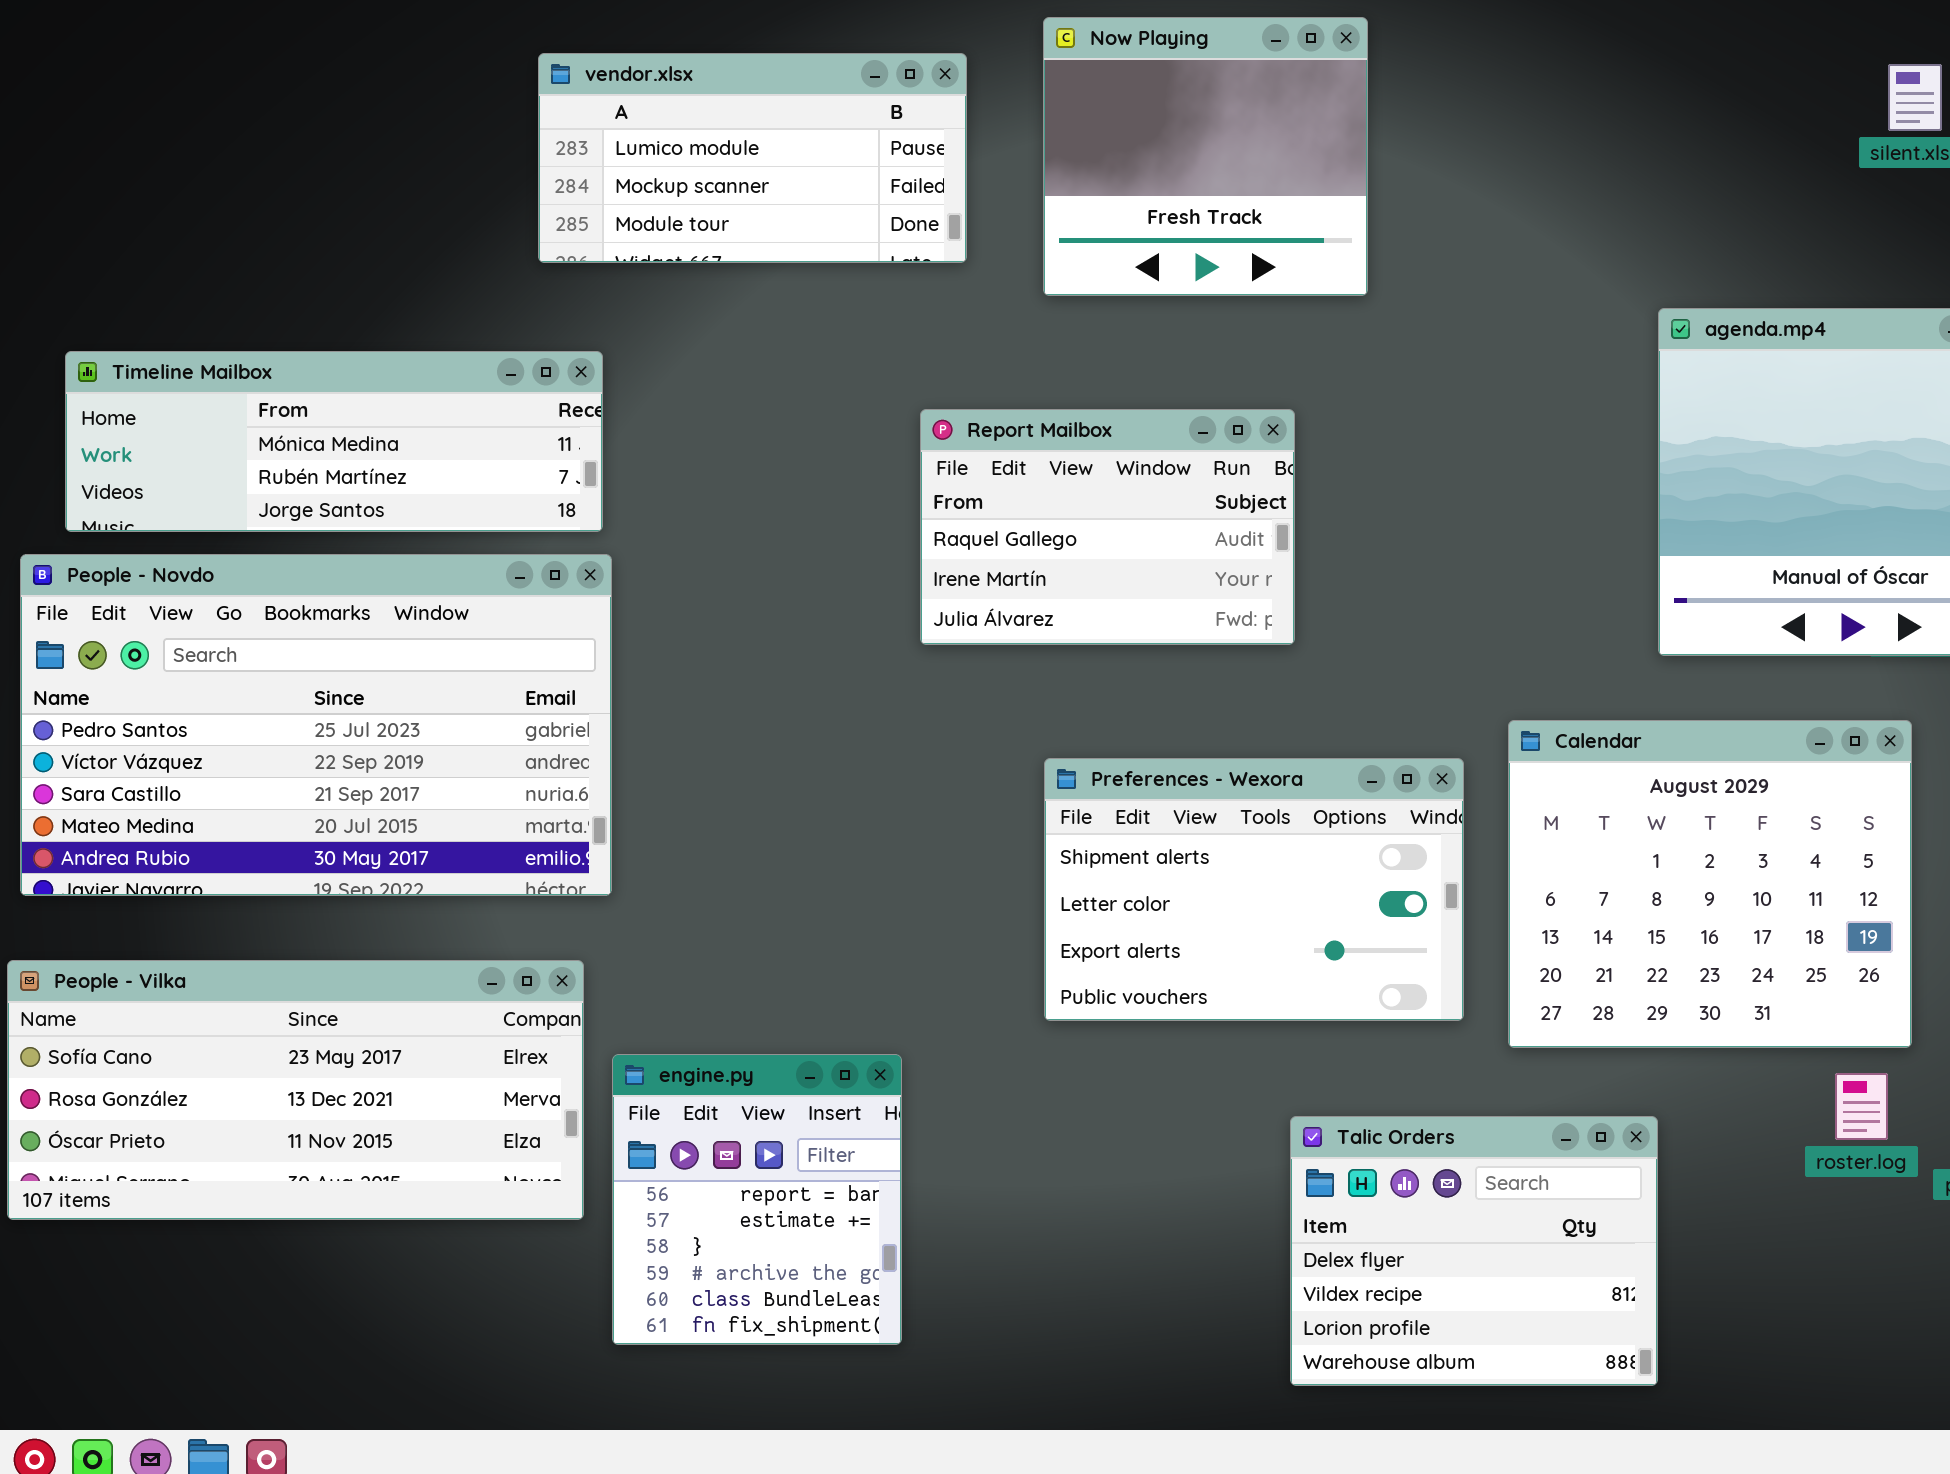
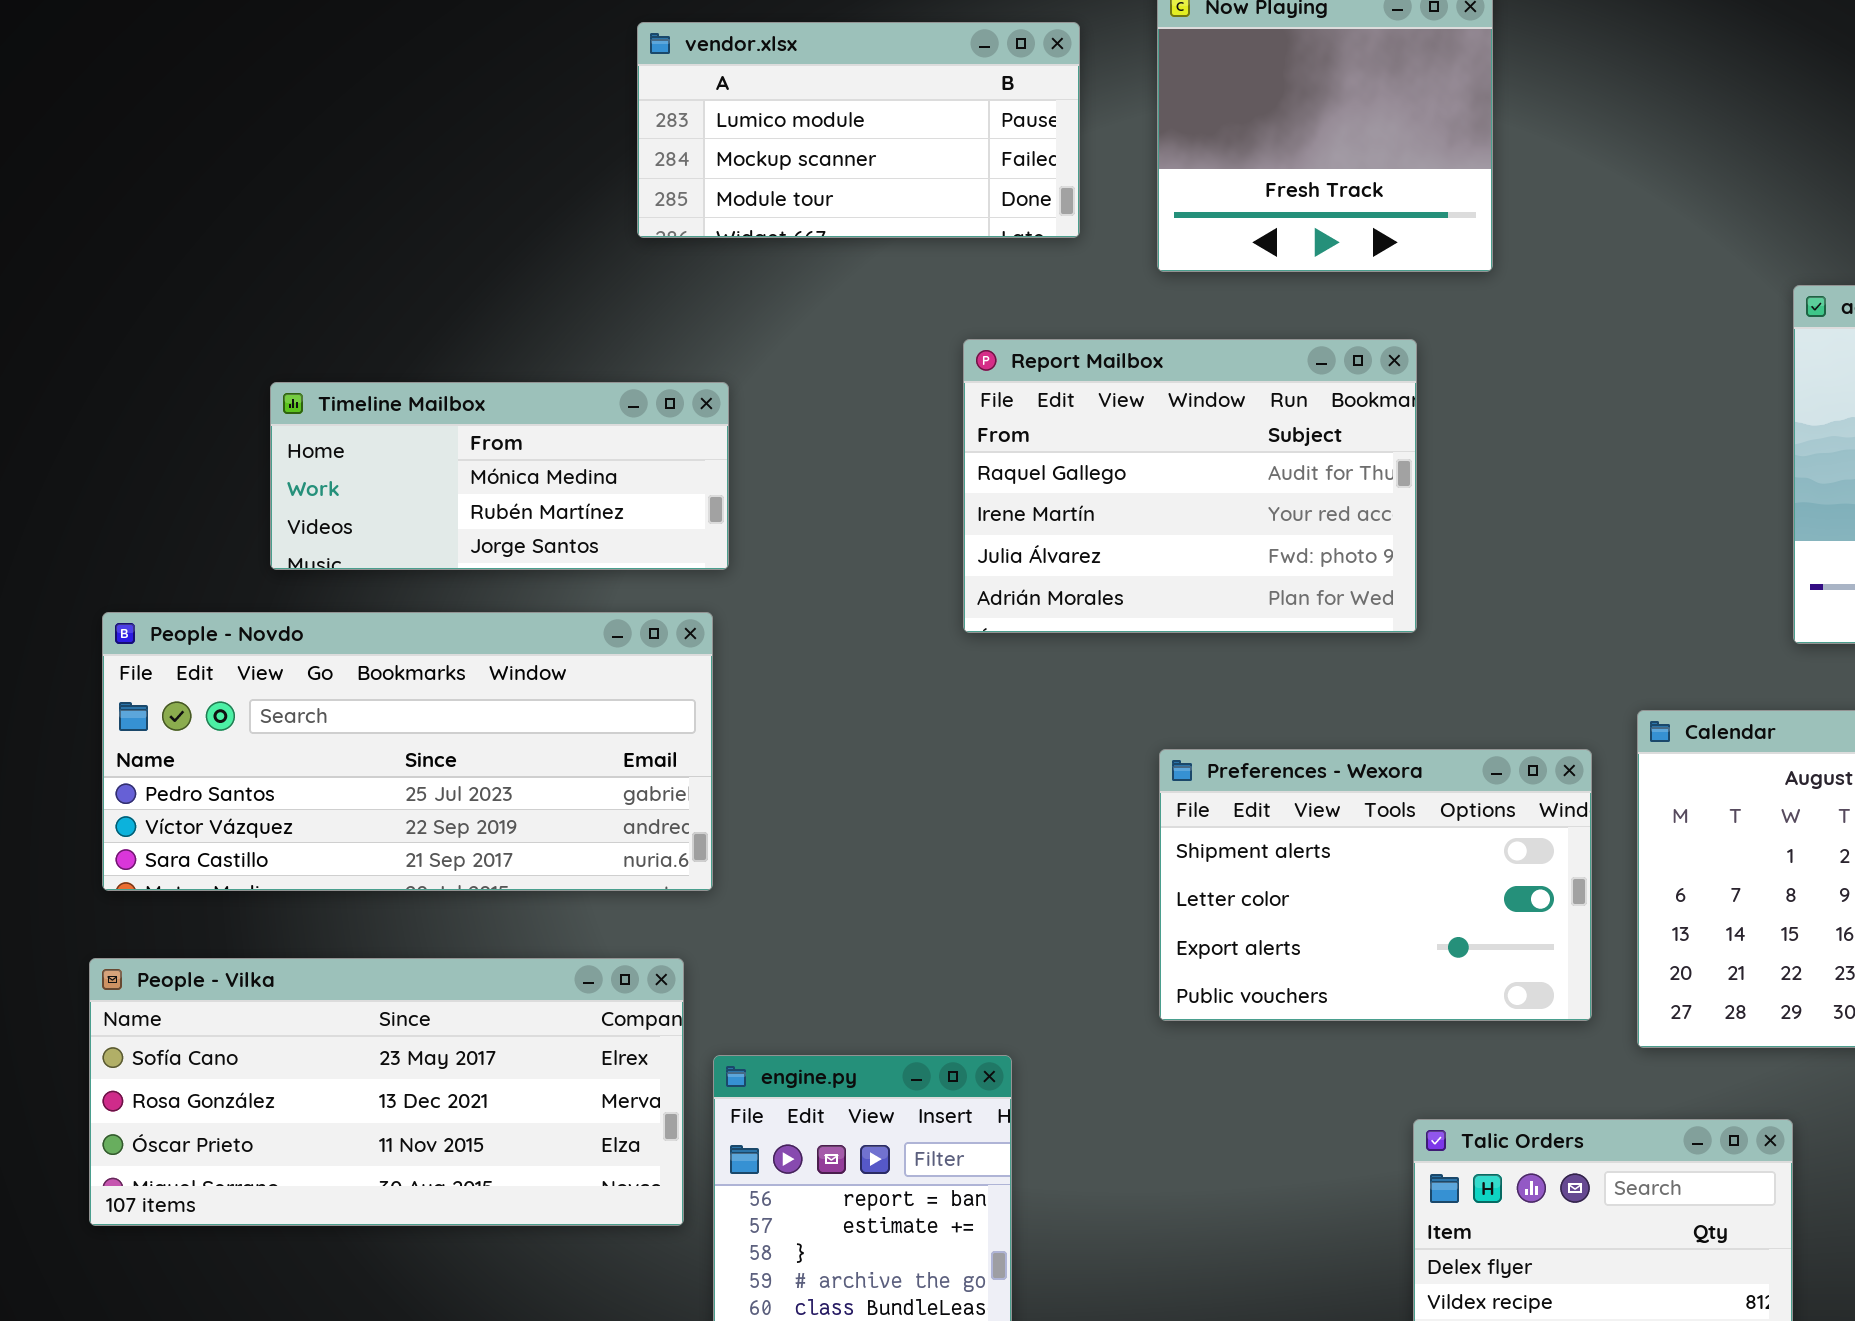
Timeline Mailbox: [65,351,603,532] -> [270,382,729,570], moved, resized
Report Mailbox: [920,409,1295,645] -> [963,339,1417,633], resized
People - Novdo: [20,554,612,896] -> [102,612,713,891], resized

